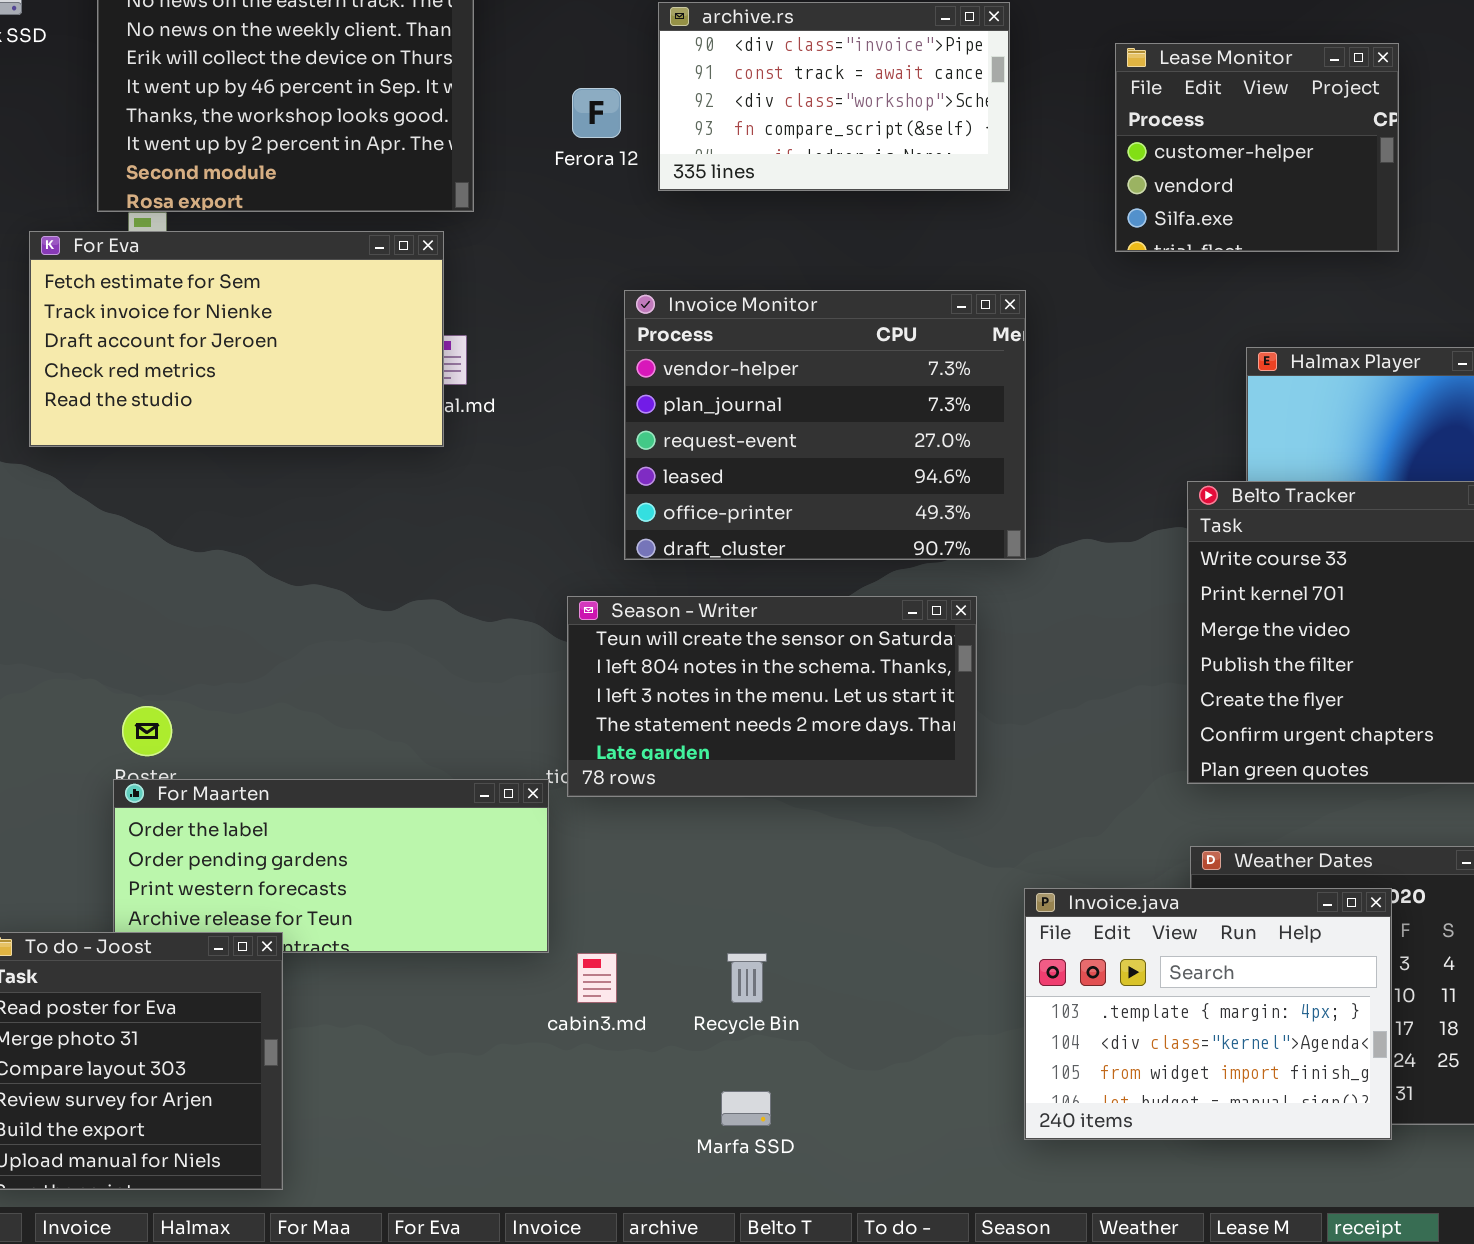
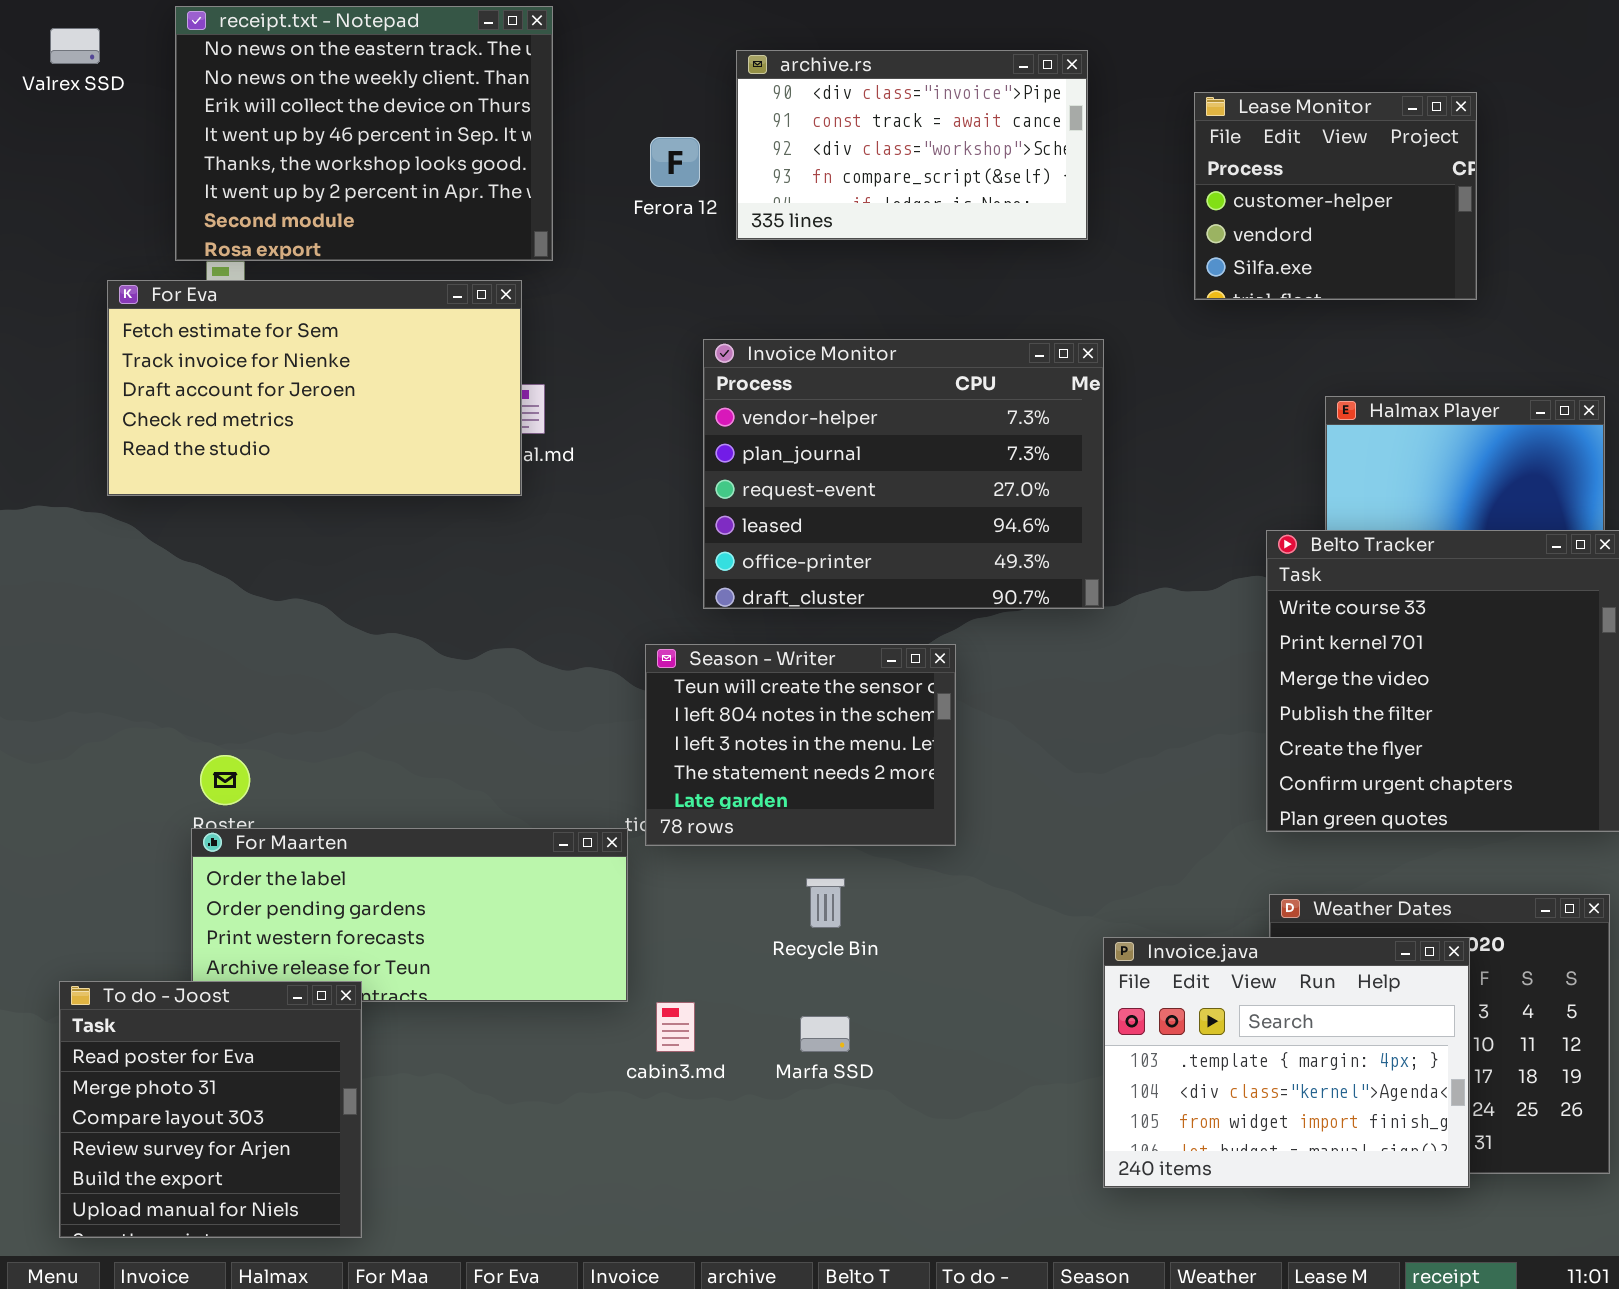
Season - Writer: [567,596,977,797] -> [645,644,956,846], resized
Recycle Bin: [727,953,767,1003] -> [806,878,845,928], moved
Marfa SSD: [721,1091,771,1126] -> [800,1016,850,1052], moved

